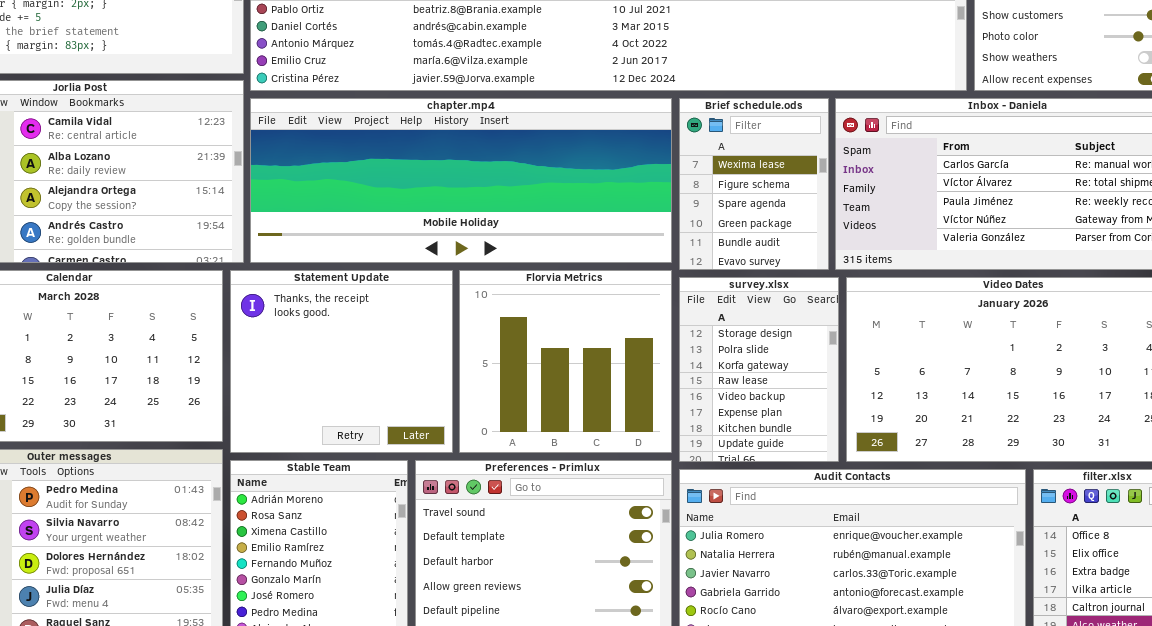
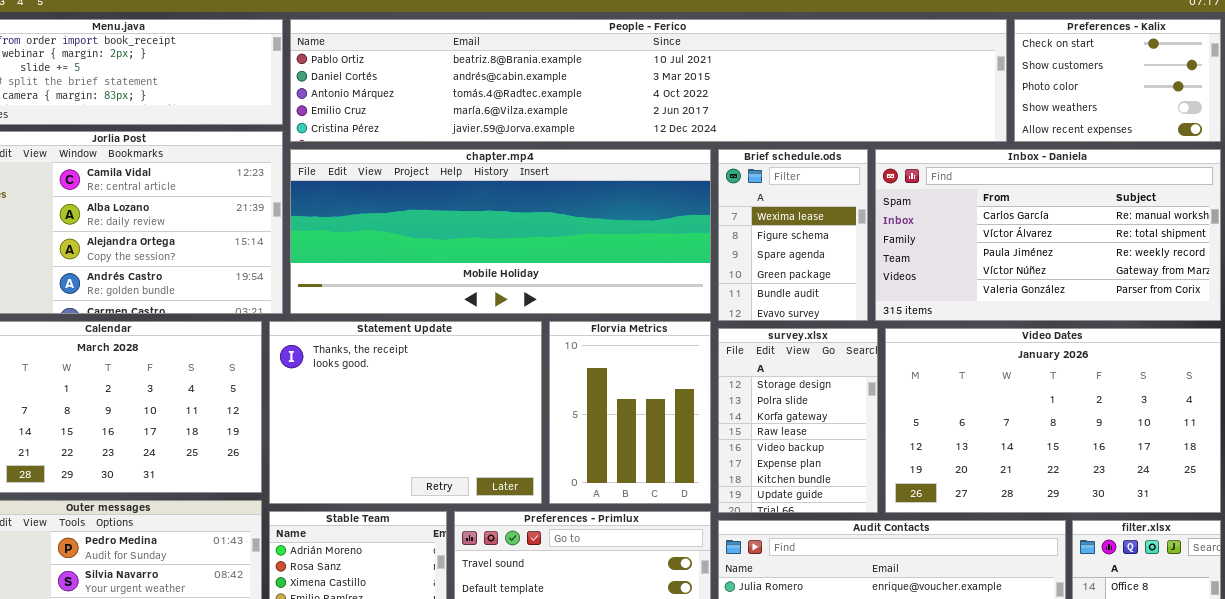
Statement Update: [230,270,453,453] -> [269,321,542,504], resized
Florvia Metrics: [459,270,672,453] -> [549,321,711,504], resized

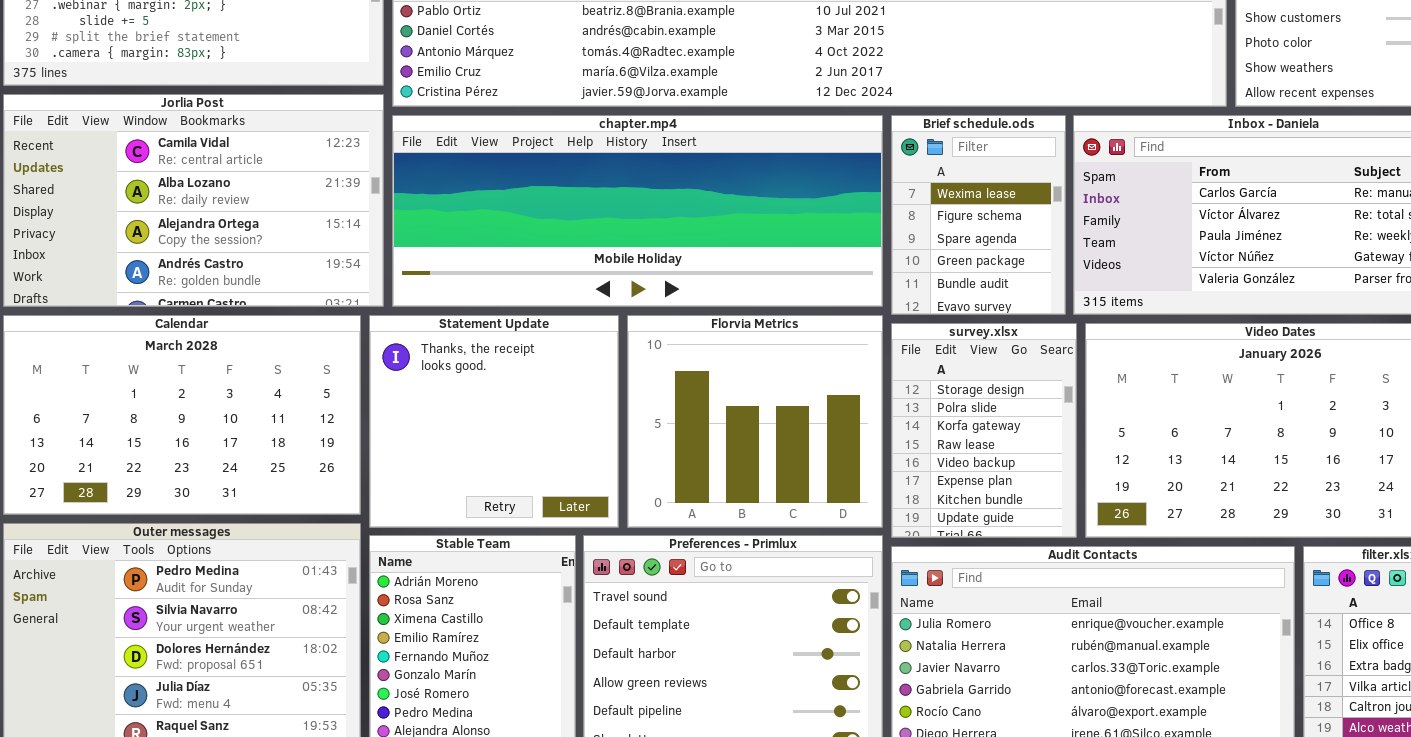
Statement Update: [269,321,542,504] -> [369,315,619,528], resized
Florvia Metrics: [549,321,711,504] -> [627,315,883,528], resized

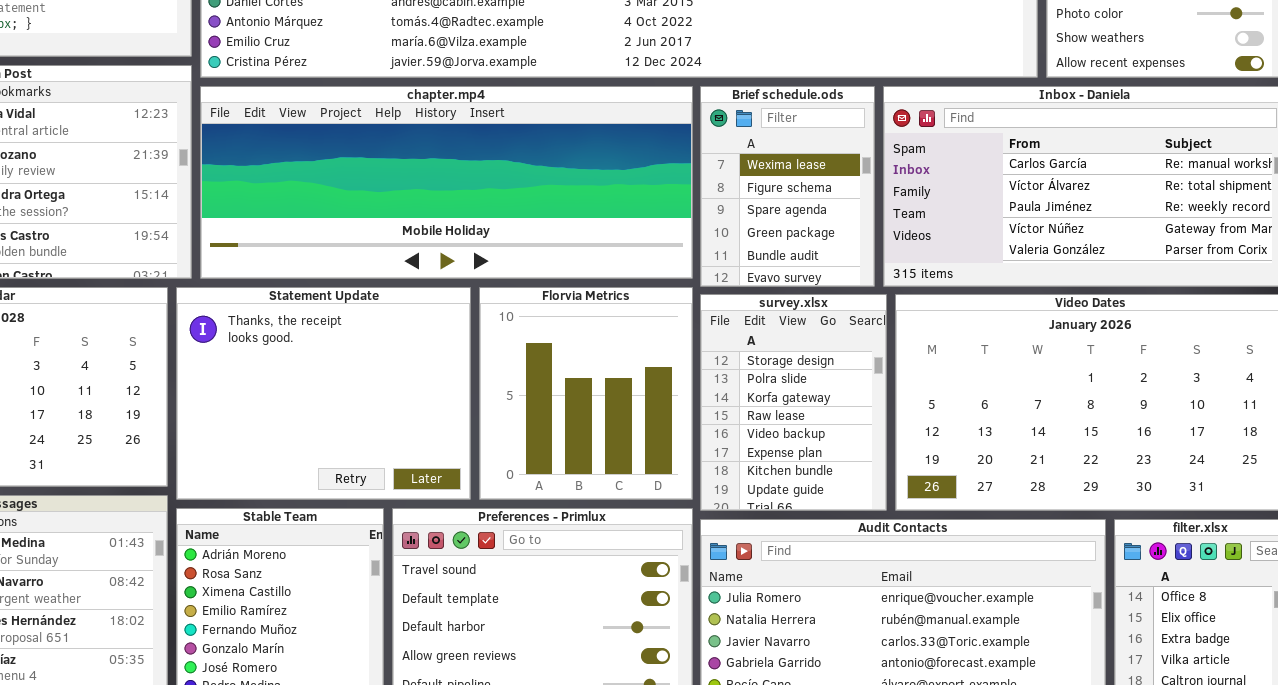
Statement Update: [369,315,619,528] -> [176,287,471,500], resized
Florvia Metrics: [627,315,883,528] -> [479,287,693,500], resized

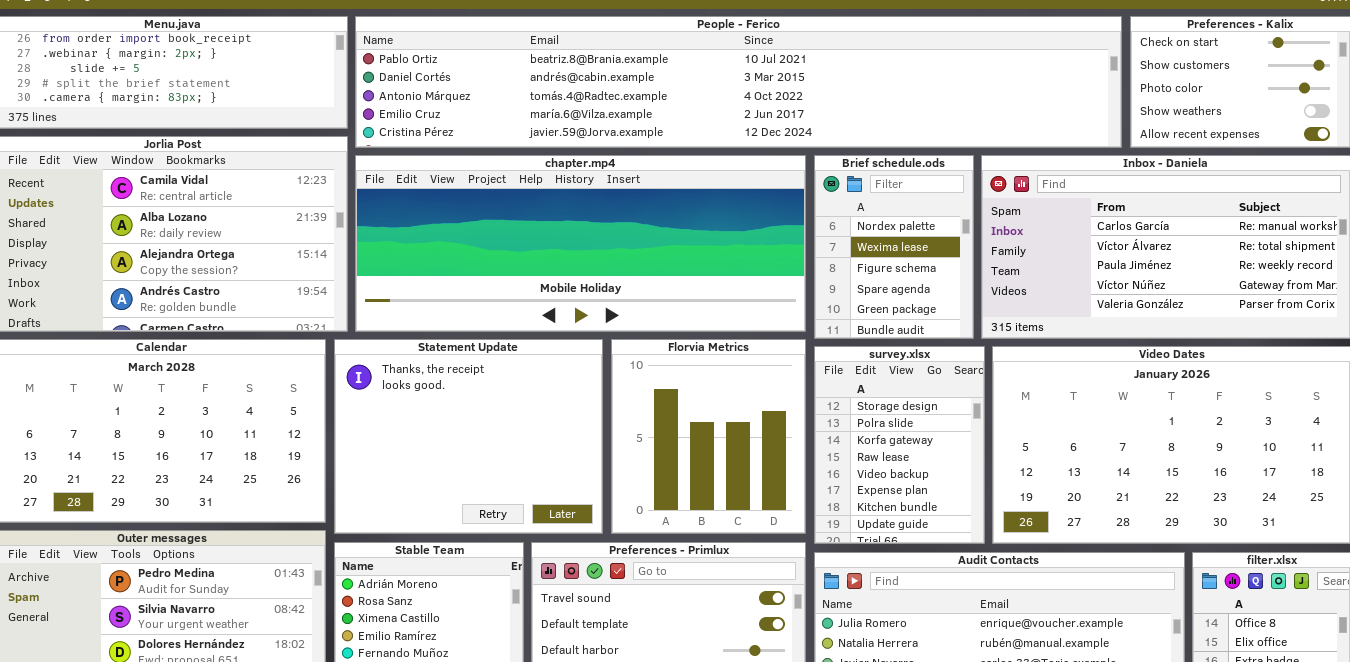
Brief schedule.ods: [700,86,875,287] -> [814,155,974,339], scrolled up 1 row

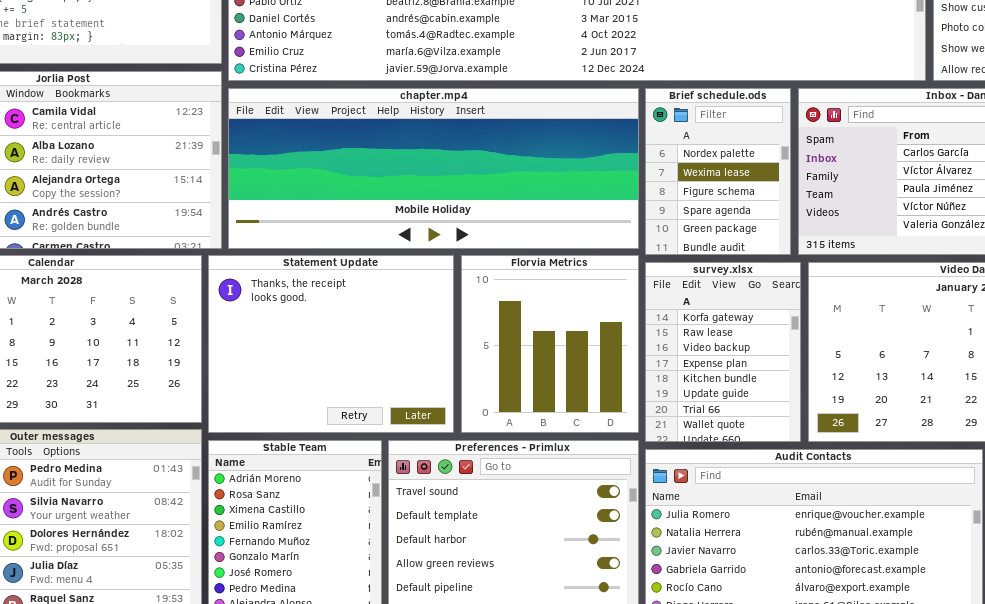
survey.xlsx: [814,346,985,544] -> [645,262,801,442], scrolled down 2 rows

